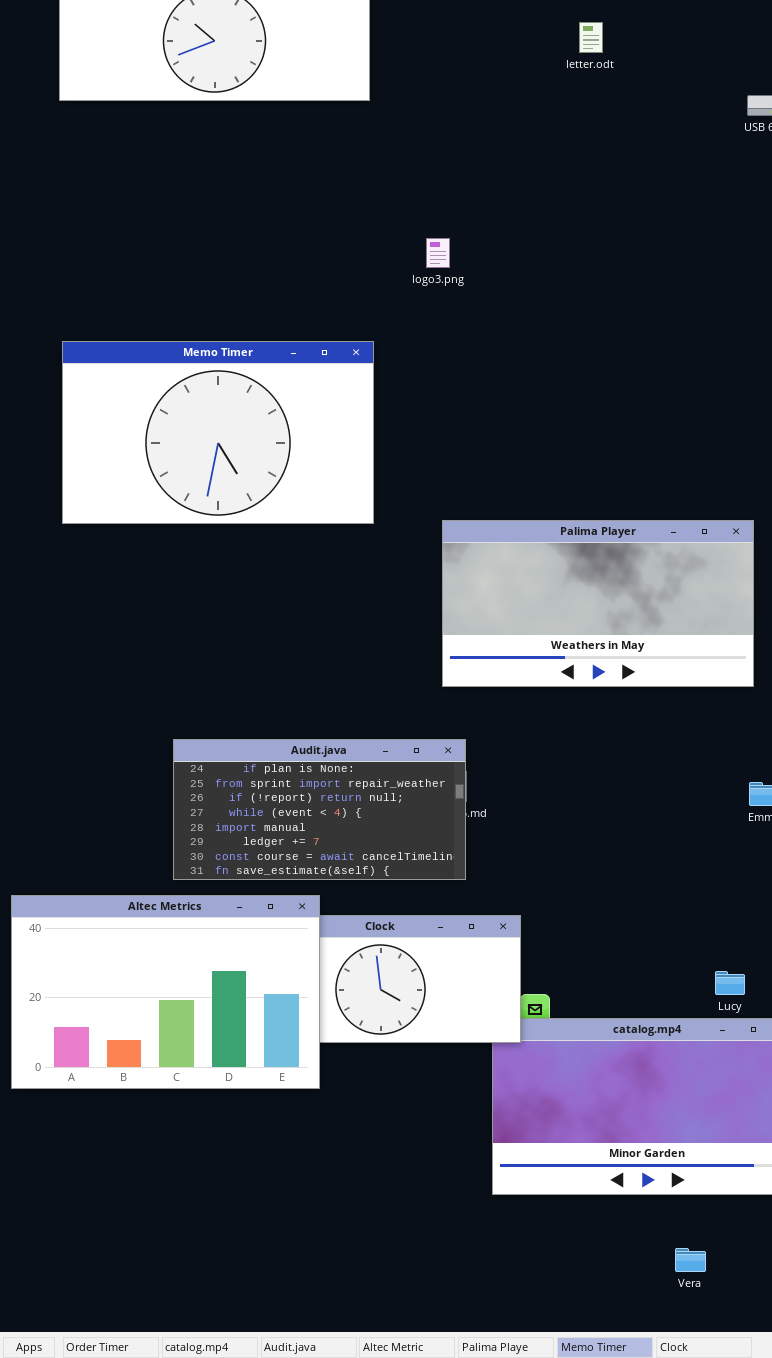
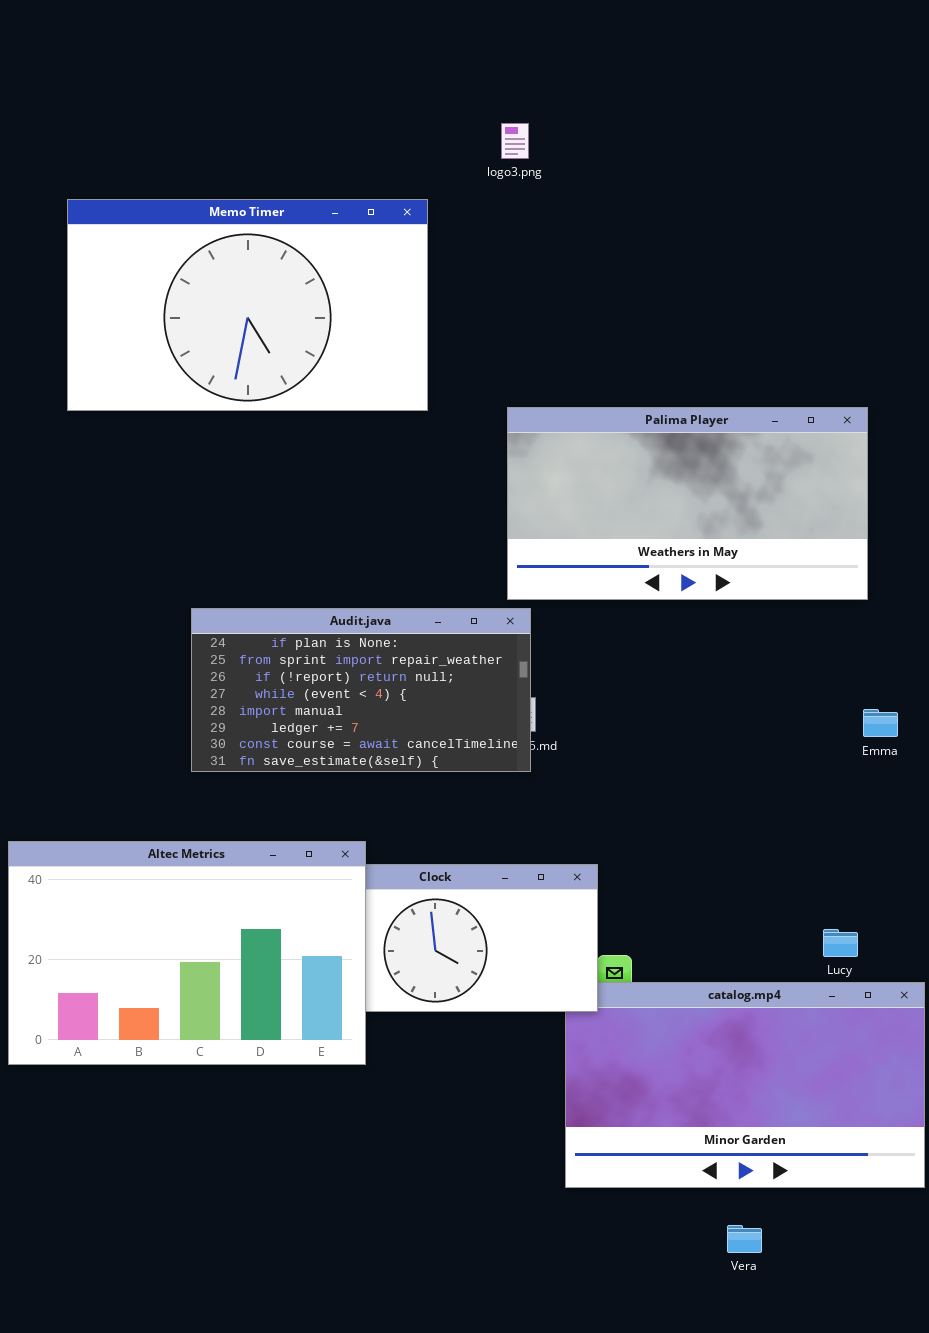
logo3.png: [426,238,450,268] -> [501,123,529,159], moved
Audit.java: [173,739,466,880] -> [191,608,531,772], moved
Vera: [675,1248,706,1272] -> [727,1225,762,1253], moved

